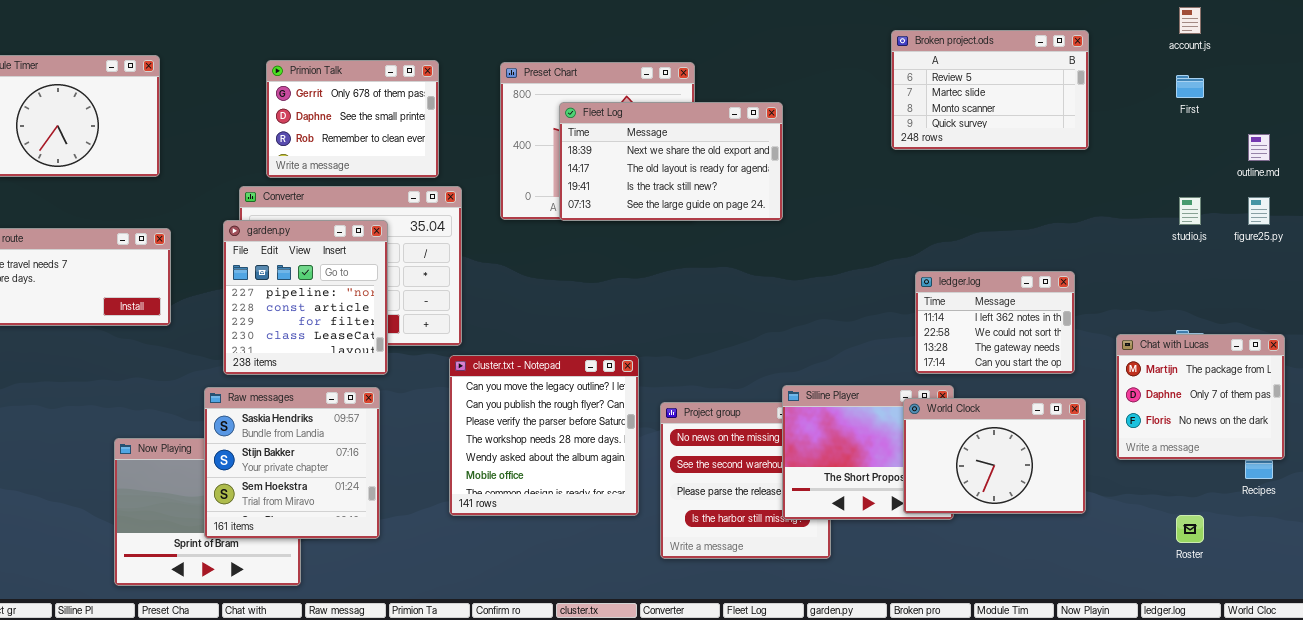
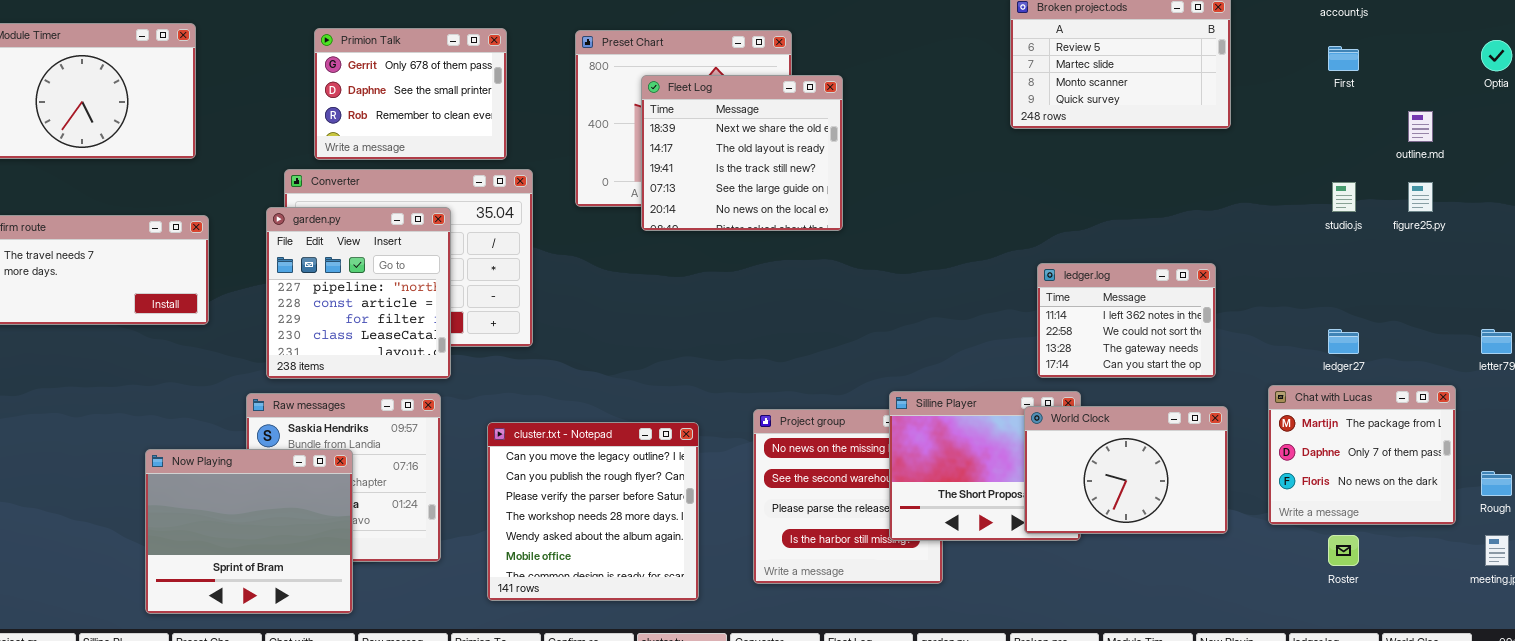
Fleet Log: [559,102,783,221] -> [641,75,843,231], resized
Chat with Lucas: [1116,334,1285,460] -> [1268,385,1456,525], moved
cluster.txt - Notepad: [449,355,639,516] -> [487,422,699,601], moved
Now Playing: [114,438,301,586] -> [145,449,353,614], raised

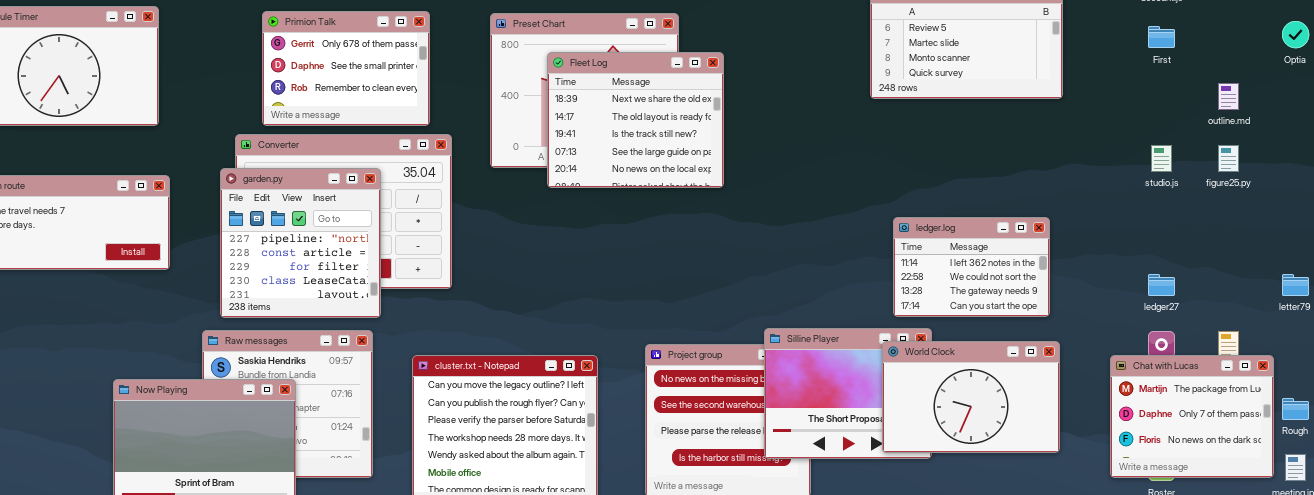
Chat with Lucas: [1268,385,1456,525] -> [1110,355,1274,478], moved

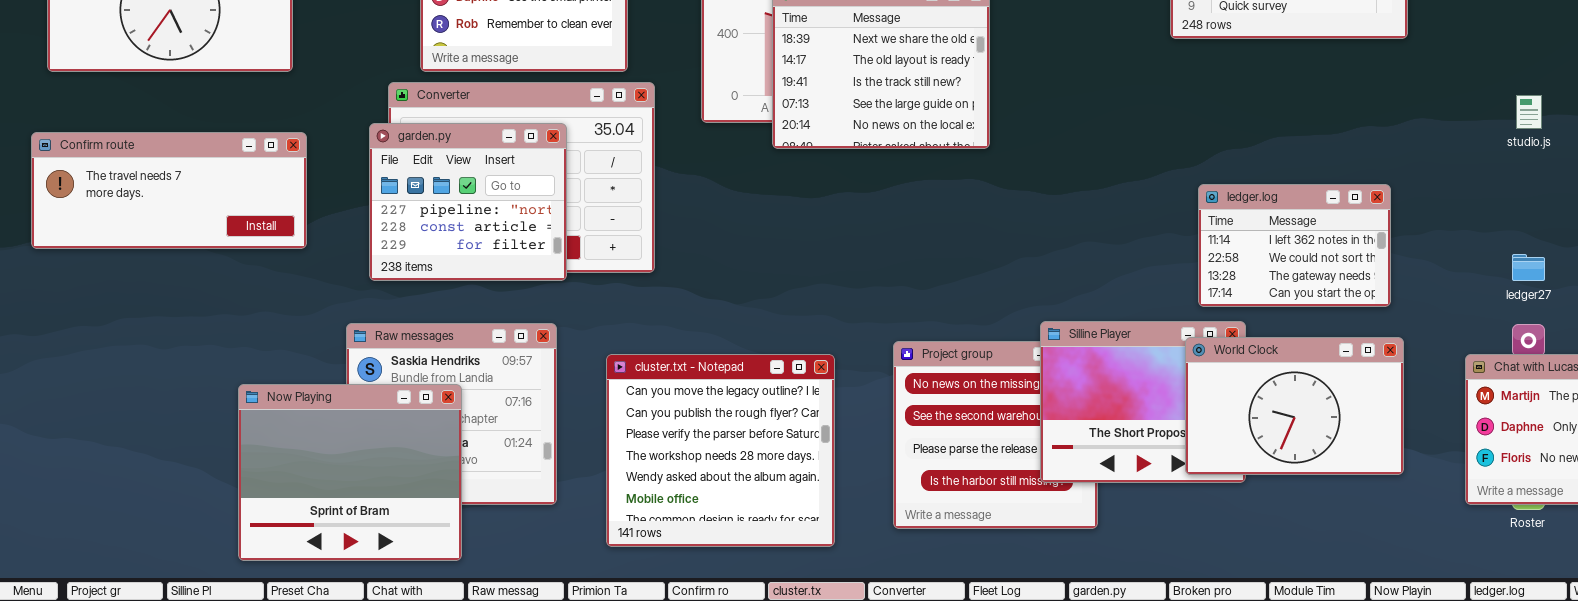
garden.py: [220,168,381,318] -> [369,123,567,281], resized

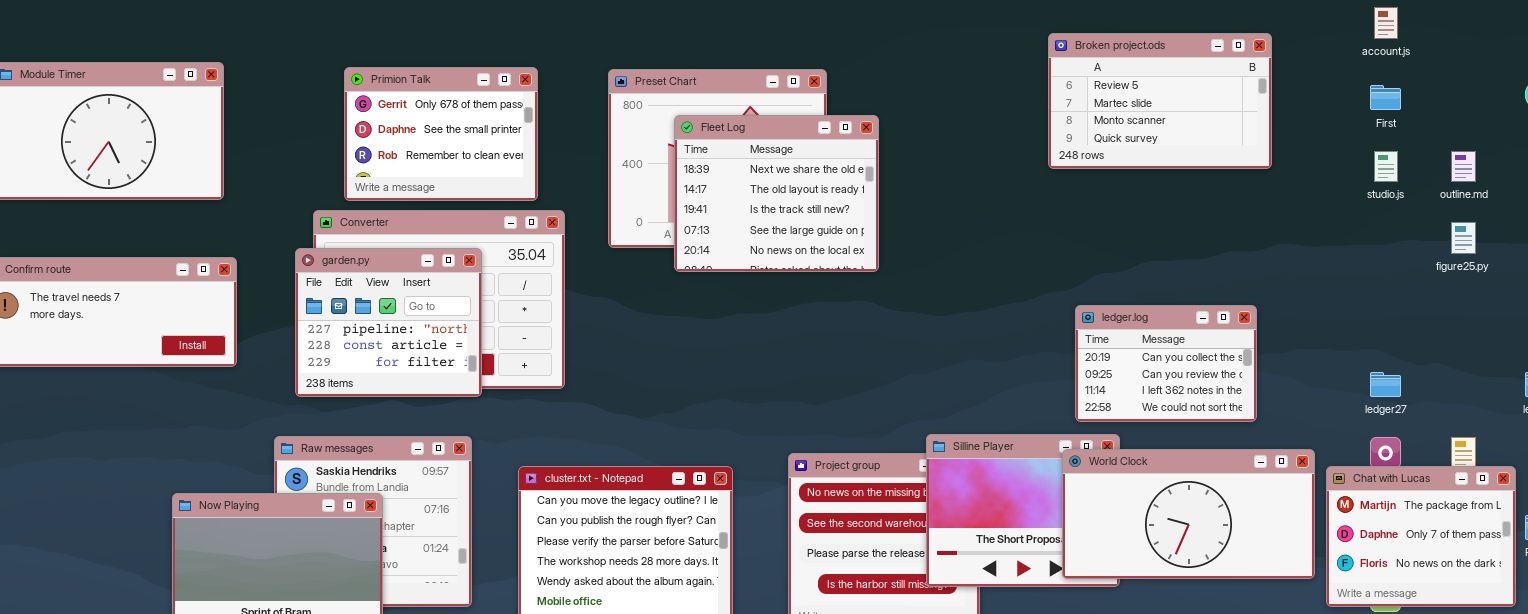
studio.js: [1516,95,1542,129] -> [1374,151,1398,182], moved
ledger.log: [1198,184,1391,307] -> [1075,305,1257,422], scrolled up 2 rows
World Clock: [1185,337,1404,475] -> [1062,449,1315,579], resized

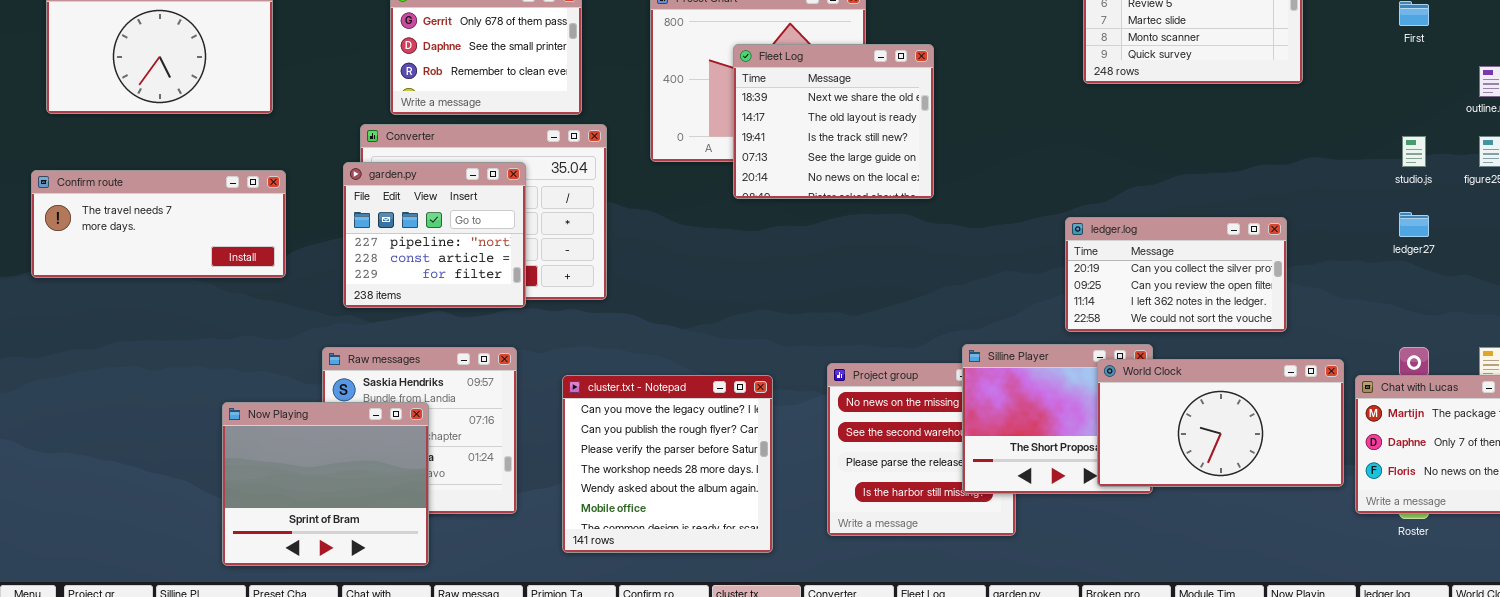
Fleet Log: [674,115,879,272] -> [733,44,934,199], moved
studio.js: [1374,151,1398,182] -> [1402,136,1426,167], moved
ledger.log: [1075,305,1257,422] -> [1065,217,1287,332], resized
ledger27: [1370,372,1401,397] -> [1399,212,1429,237], moved

